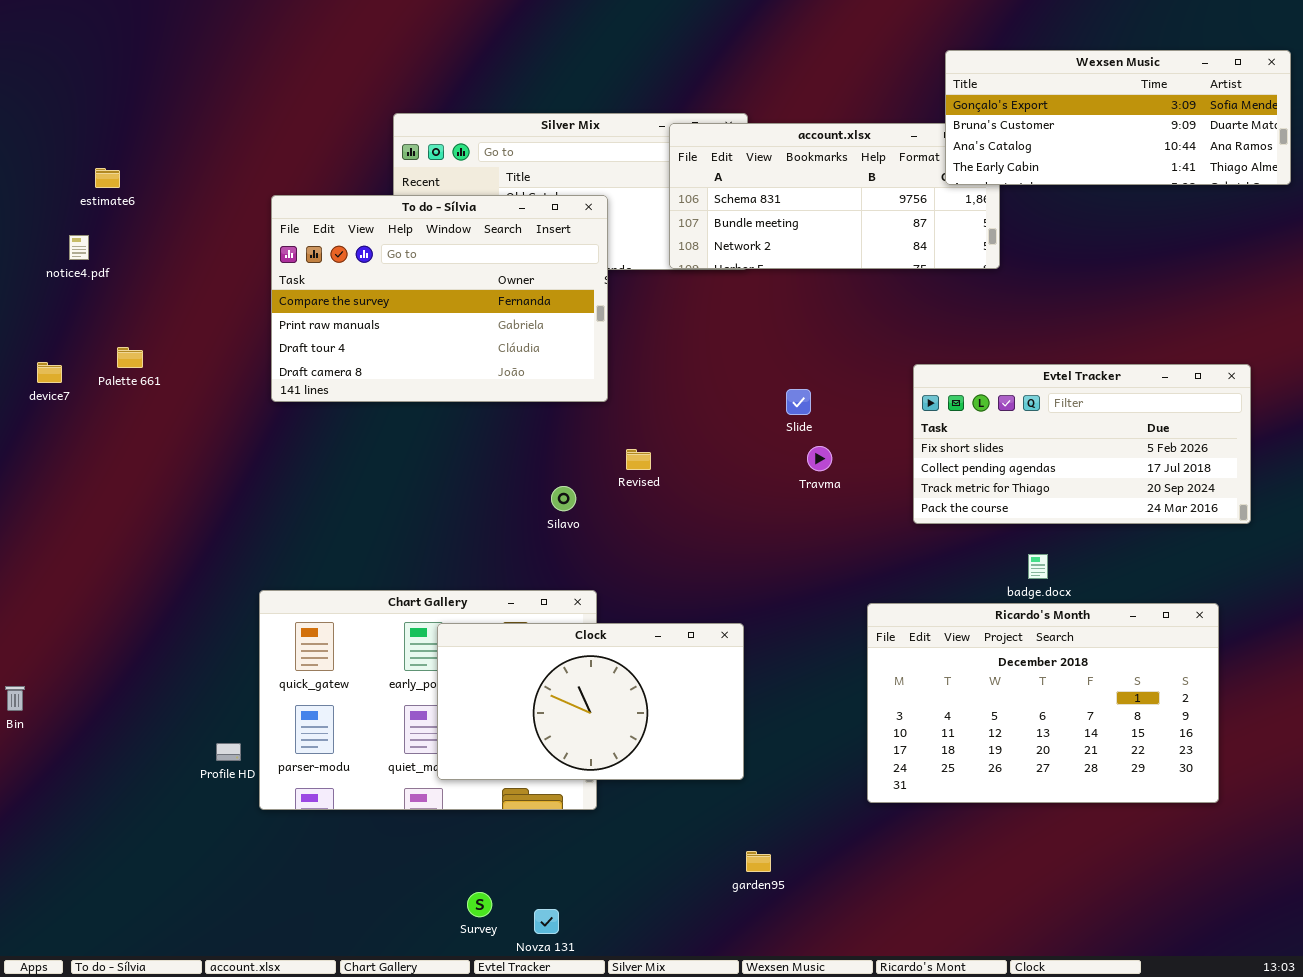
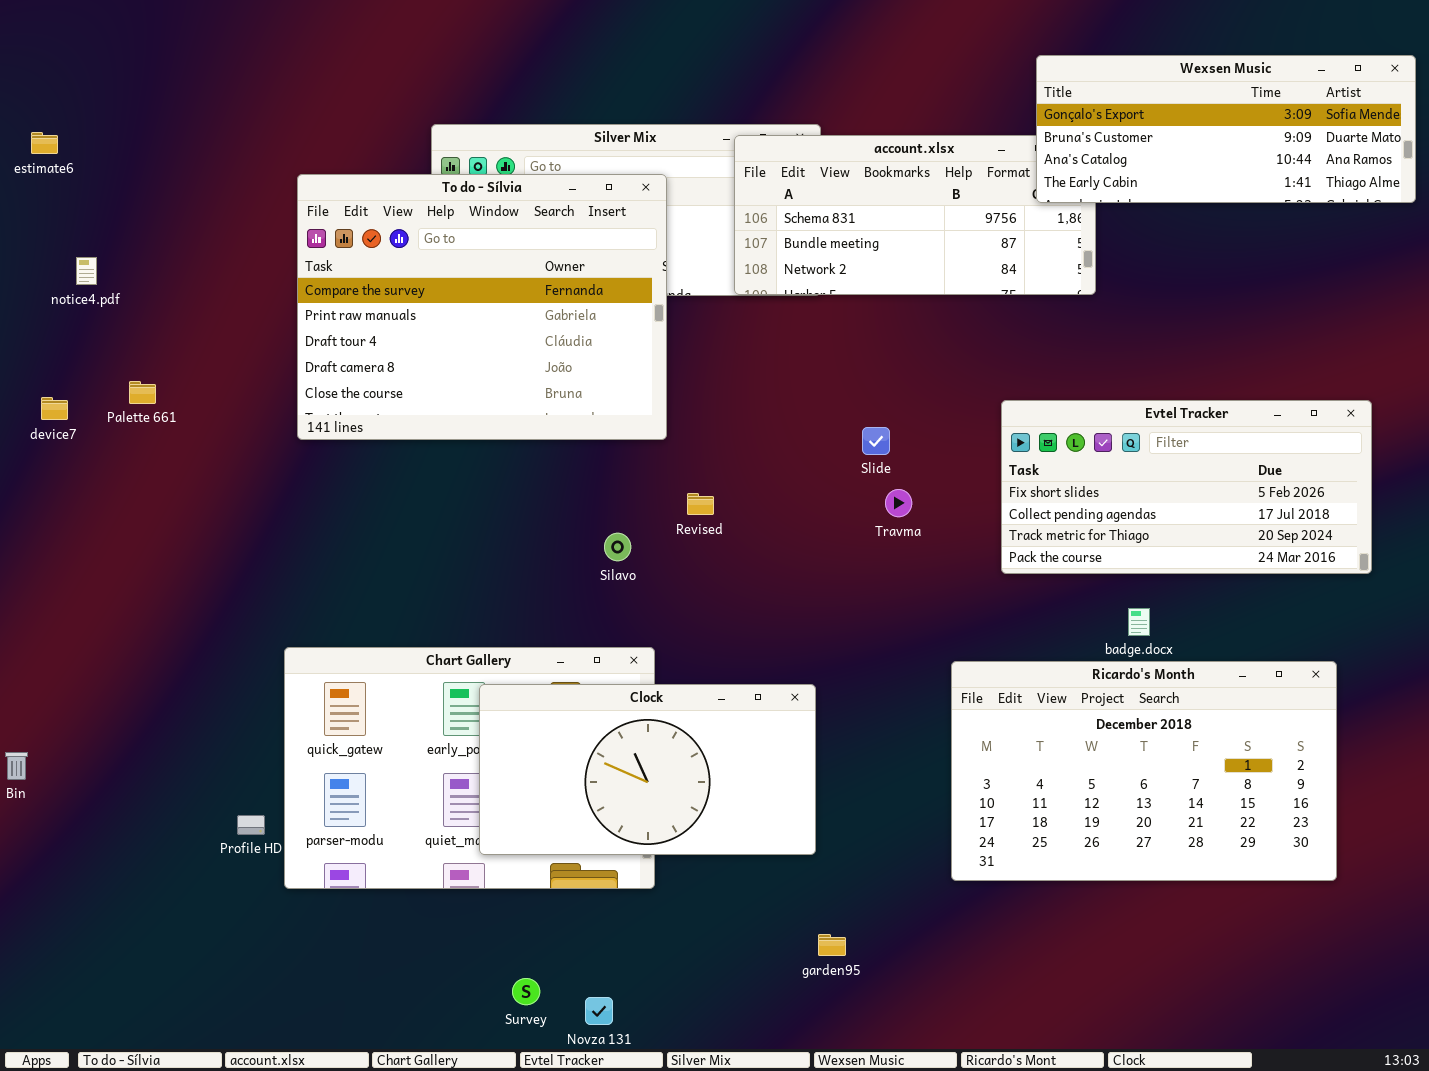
estimate6: [95,168,120,188] -> [31,132,58,154], moved
To do - Sílvia: [271,195,608,402] -> [297,174,667,440], resized

